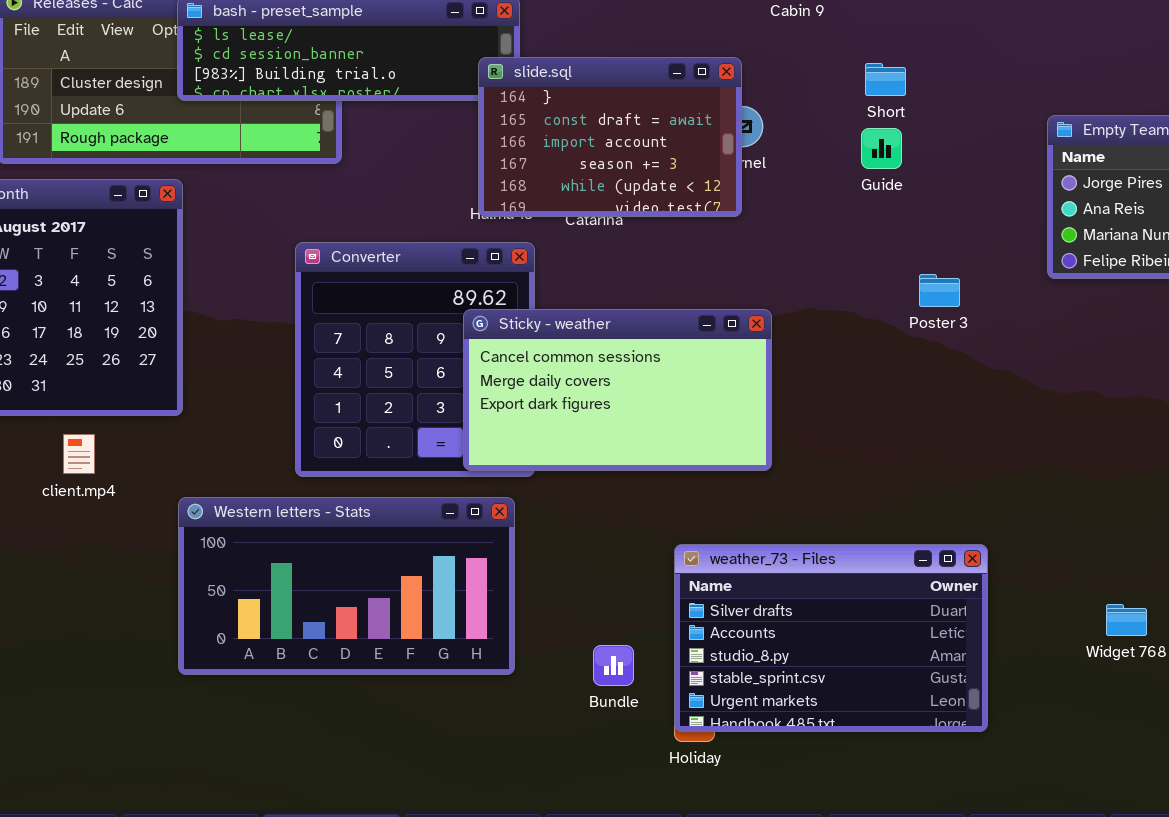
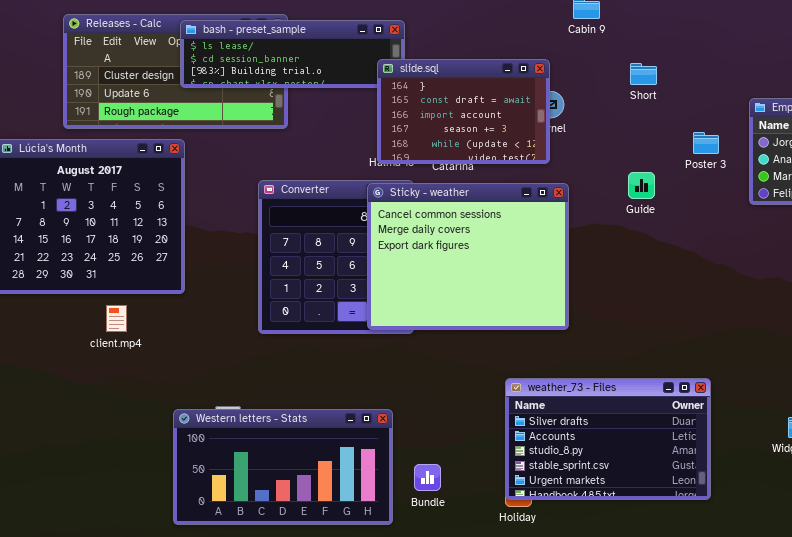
Guide: [861,128,902,169] -> [628,172,655,199], moved
Poster 3: [919,274,960,307] -> [693,132,719,154], moved
Sticky - weather: [463,309,772,471] -> [367,183,569,330], resized
Western letters - Stats: [178,497,515,675] -> [173,409,393,525], moved
Bundle: [593,645,634,686] -> [414,464,441,491], moved

